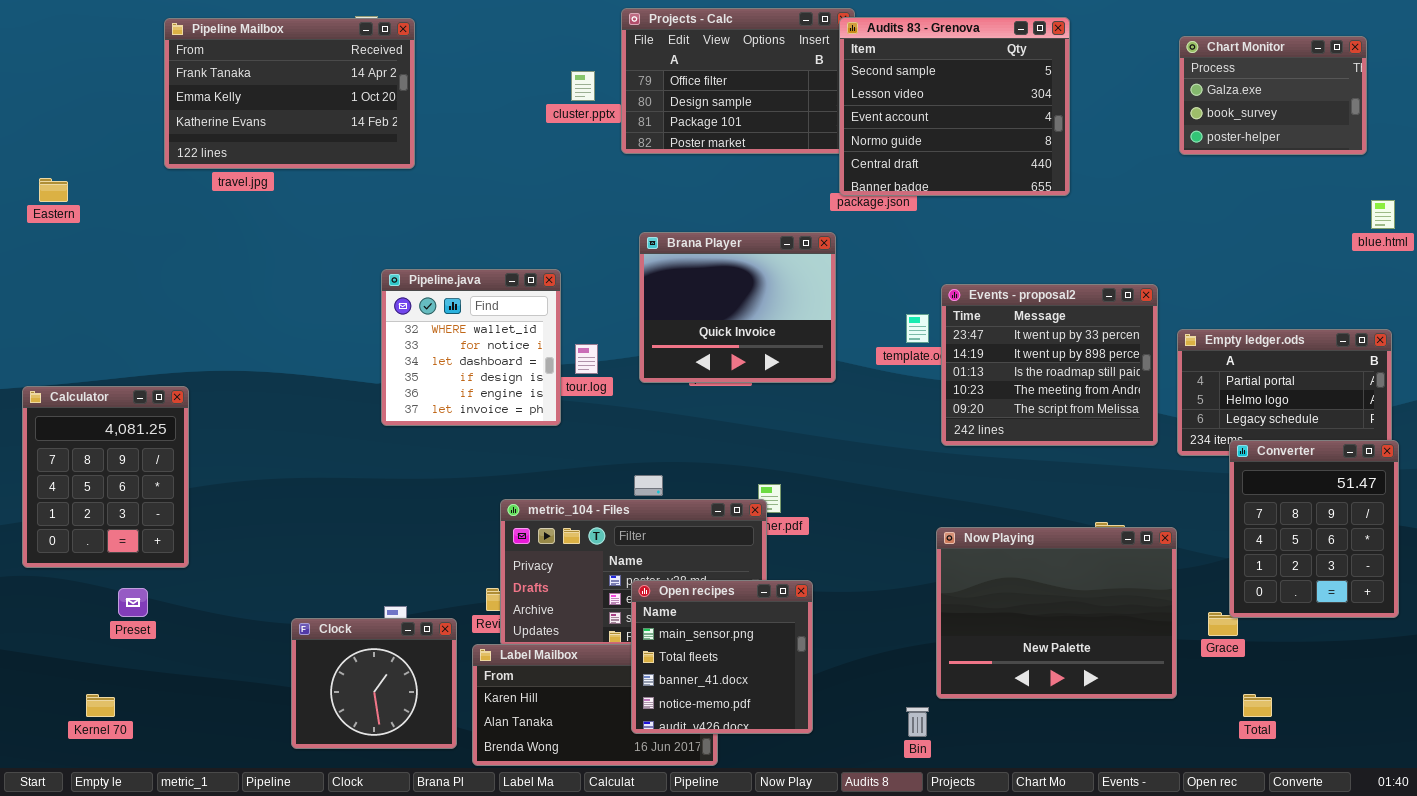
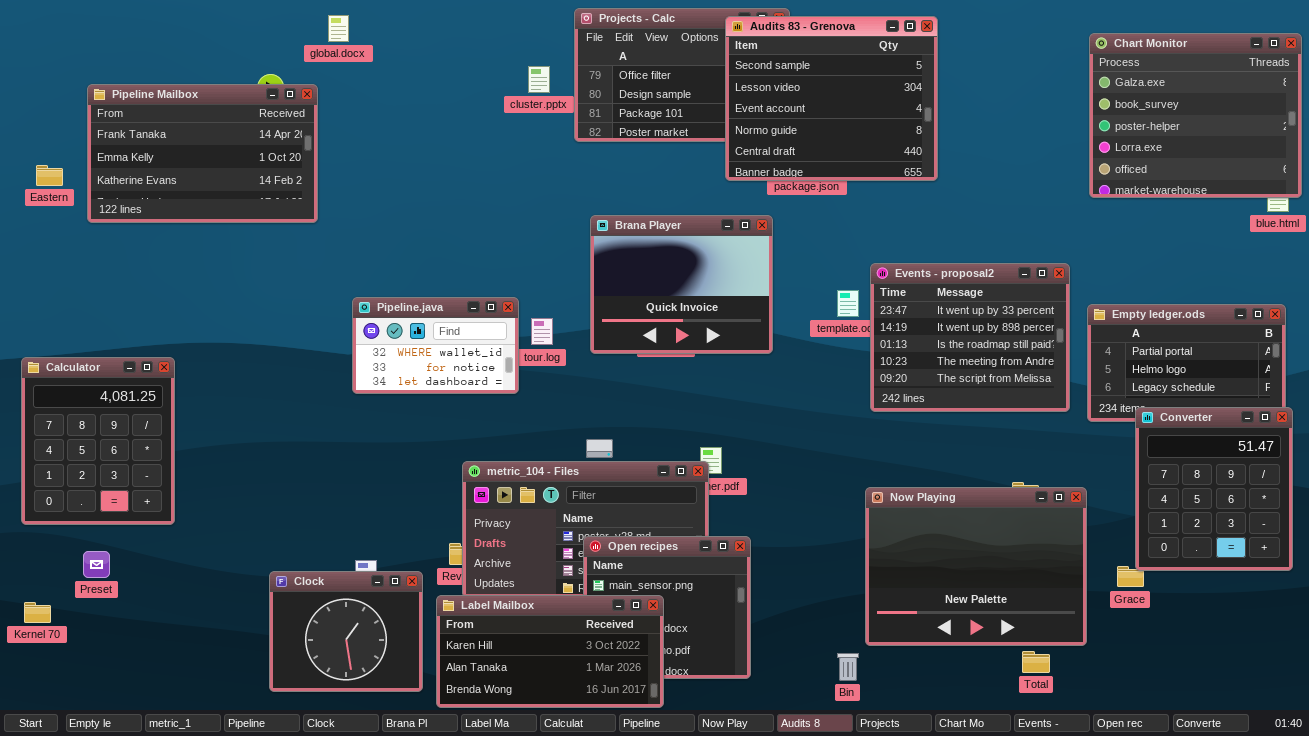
Audits 83 - Grenova: [839,17,1070,196] -> [725,16,938,181], moved
Pipeline Mailbox: [164,18,415,169] -> [87,84,318,223], moved
Chart Monitor: [1179,36,1367,155] -> [1089,33,1302,198], resized
Pipeline.java: [381,269,561,426] -> [352,297,519,394], resized
Preset: [118,588,148,617] -> [83,551,110,578], moved
Label Mailbox: [472,644,718,766] -> [436,595,664,708], raised
Kernel 70: [86,694,115,717] -> [24,602,51,623], moved
Total: [1243,694,1272,717] -> [1022,651,1050,673], moved

